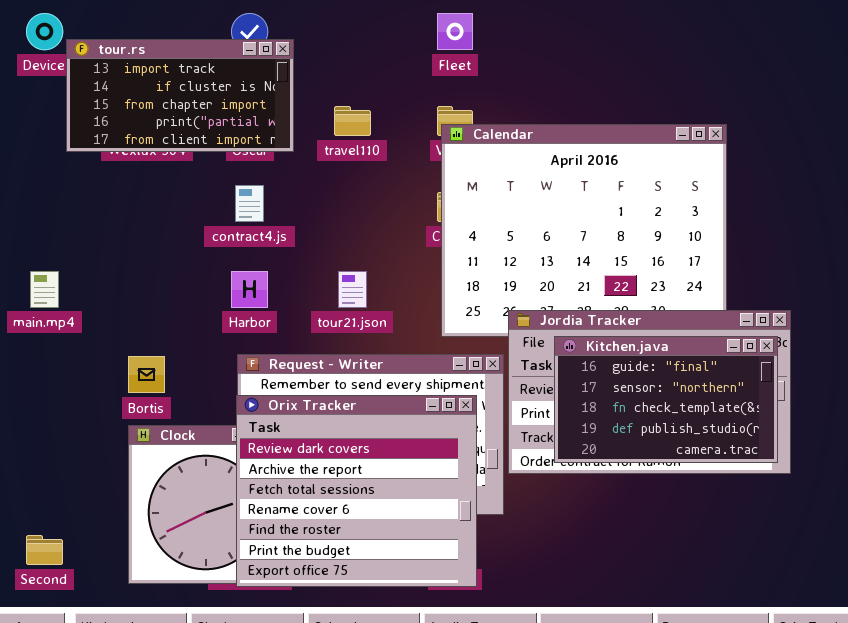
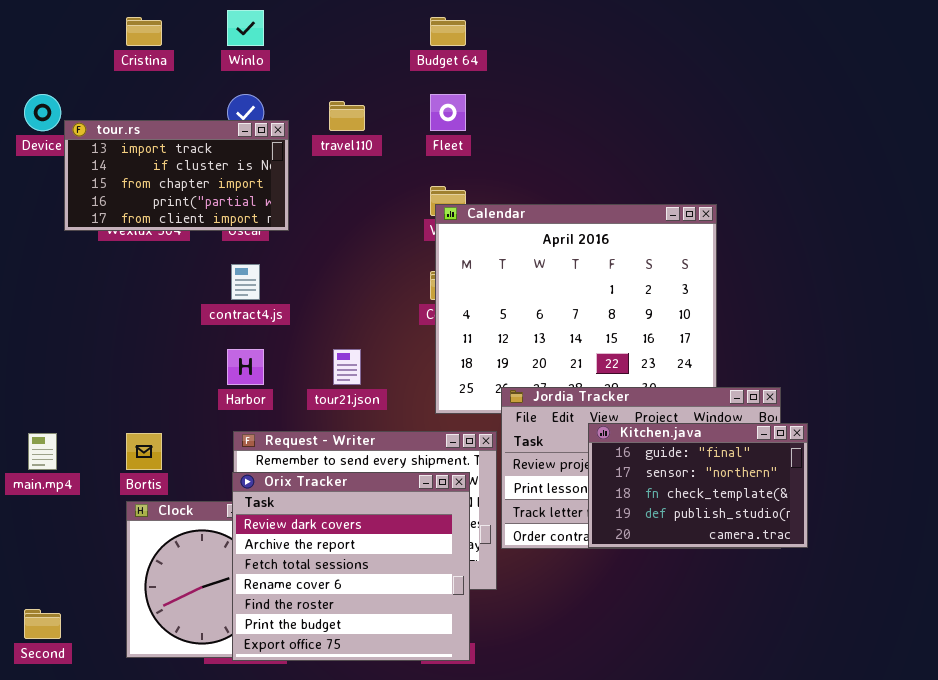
travel110: [334,106,371,136] -> [329,101,365,131], moved
main.mp4: [30,271,59,308] -> [28,433,57,470], moved
Kitchen.java: [554,336,778,463] -> [588,423,808,548], moved

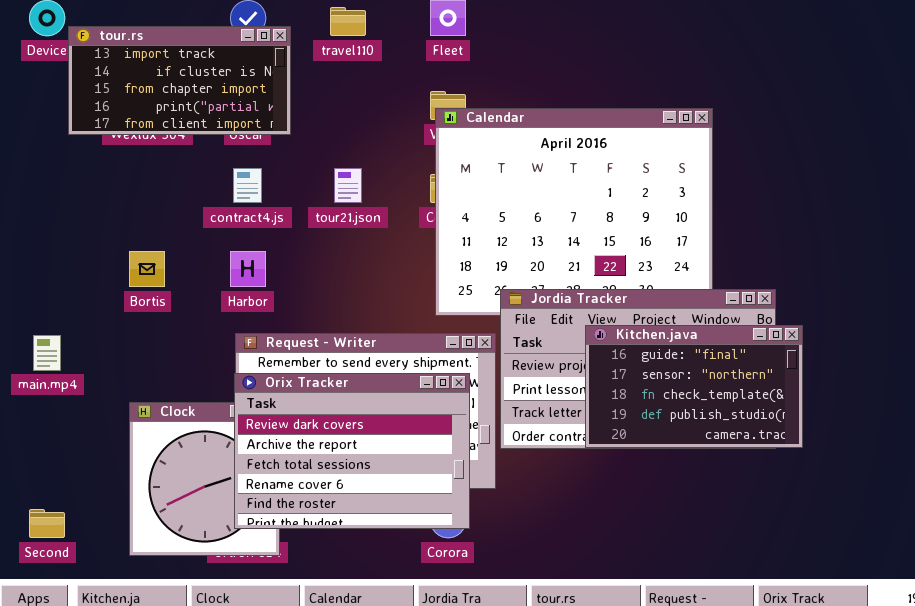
tour21.json: [333,349,361,385] -> [334,168,362,203], moved
Bortis: [126,433,162,470] -> [129,251,165,287], moved
Orix Tracker: [232,472,470,661] -> [234,373,470,529], resized

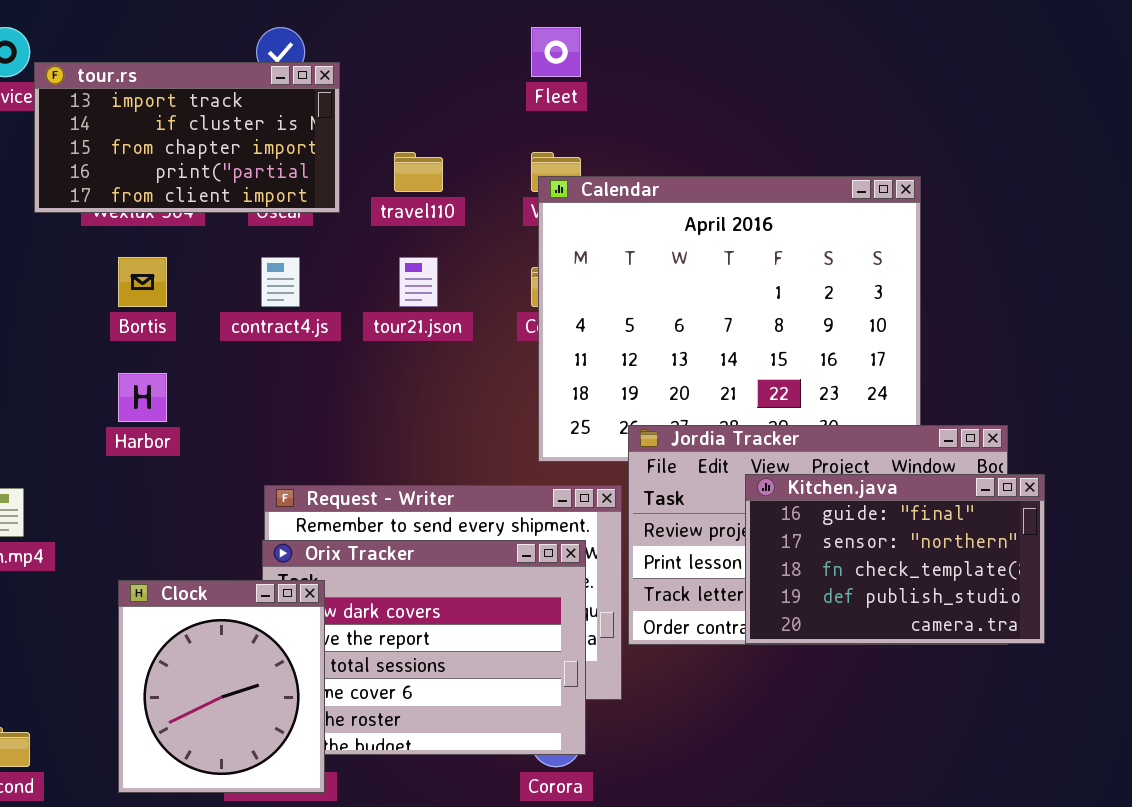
travel110: [330,7,366,36] -> [394,152,443,192], moved
Bortis: [129,251,165,287] -> [118,257,167,307], moved
Harbor: [230,251,266,287] -> [118,373,167,422], moved
Clock: [129,402,280,556] -> [118,580,325,793], raised

